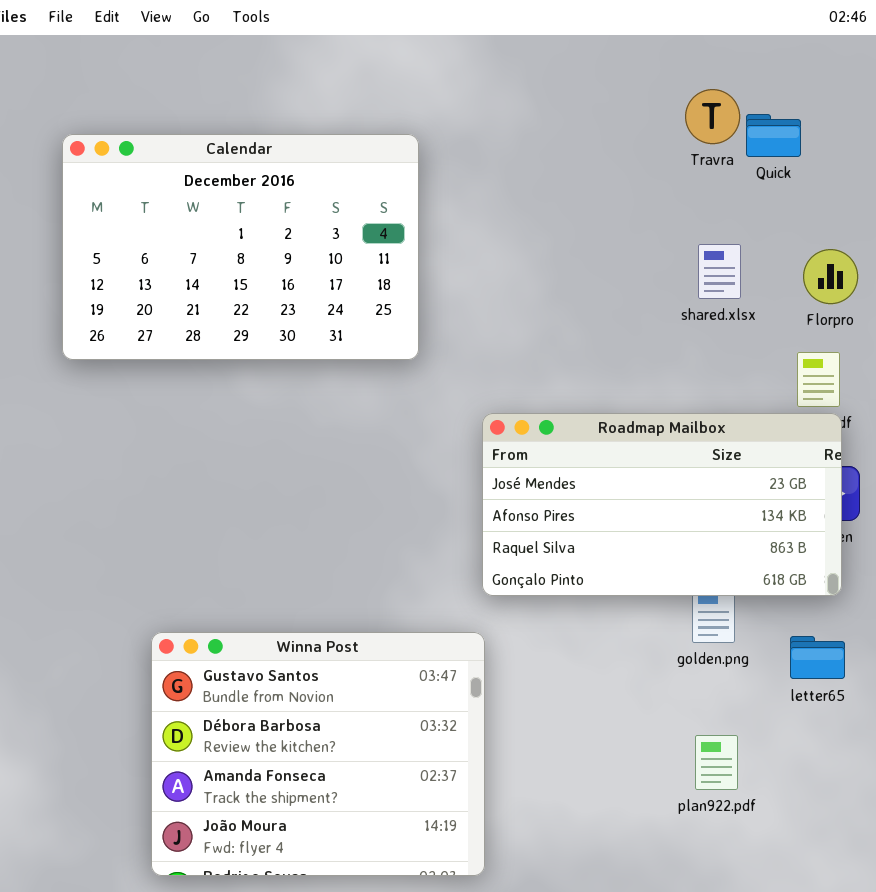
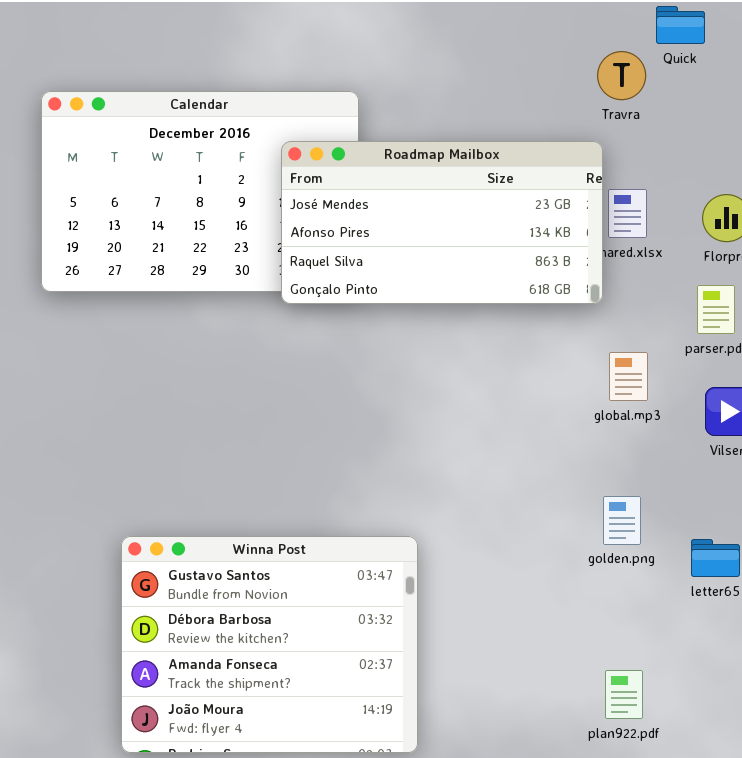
Quick: [746,114,801,157] -> [656,6,705,44], moved
Roadmap Mailbox: [482,413,842,596] -> [281,141,603,304], moved
plan922.pdf: [695,735,738,790] -> [605,670,643,719], moved

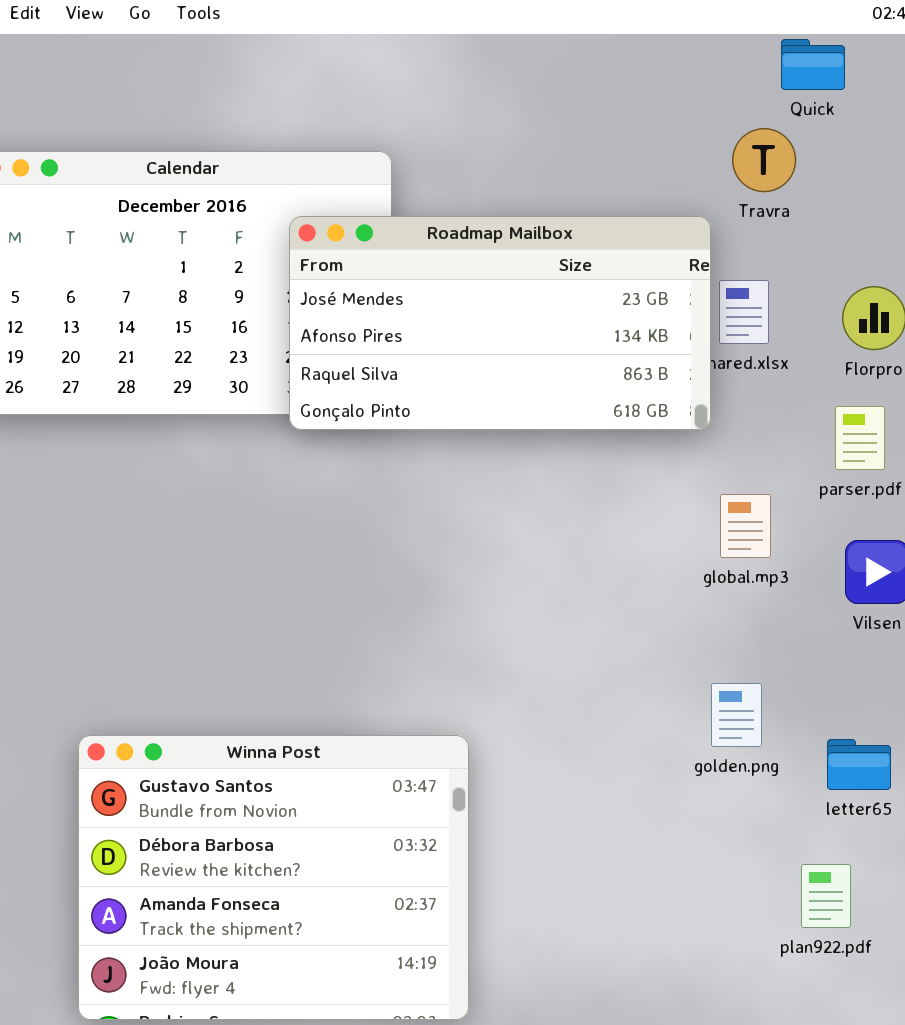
Travra: [597,51,646,100] -> [732,128,796,192], moved
plan922.pdf: [605,670,643,719] -> [801,864,851,928], moved

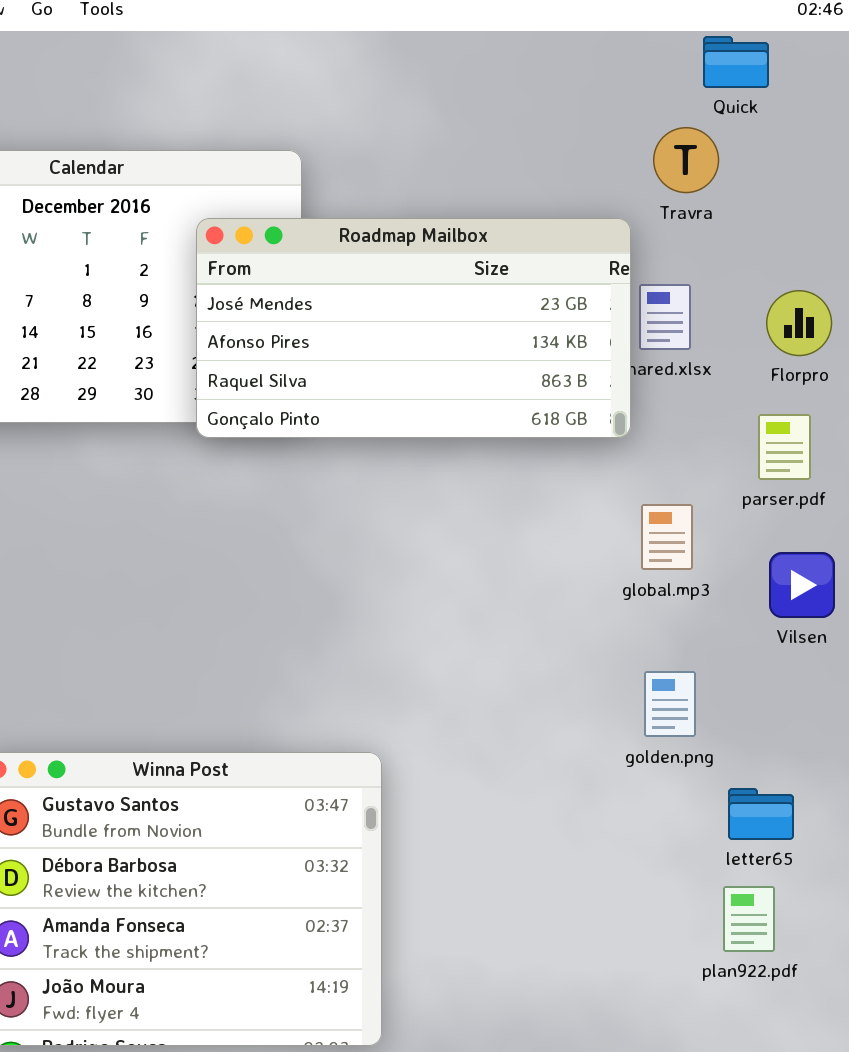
golden.png: [711,683,762,747] -> [644,671,696,737], moved
letter65: [827,739,891,790] -> [728,788,794,840], moved

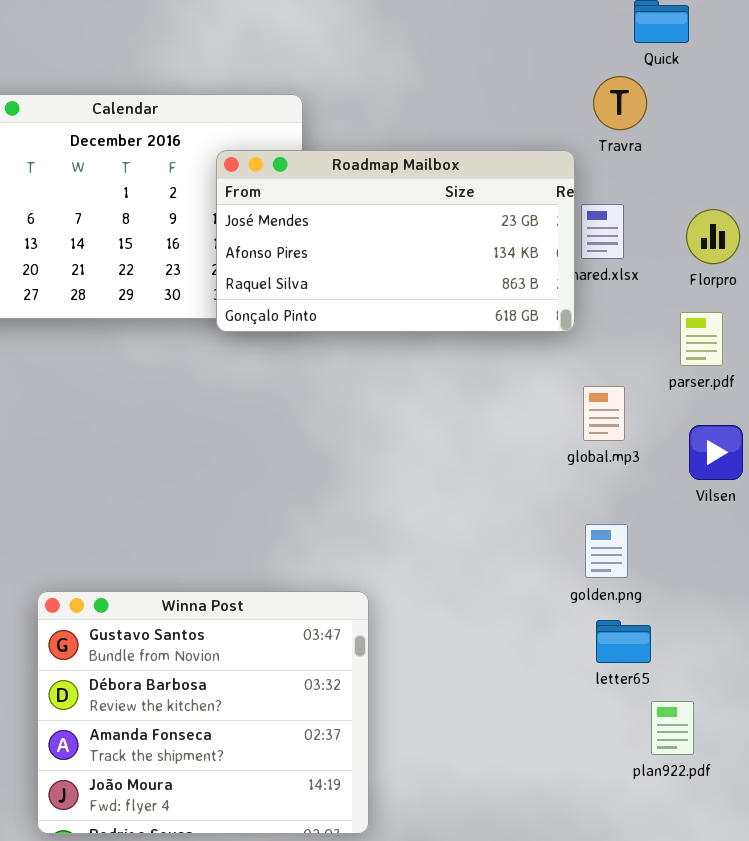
letter65: [728,788,794,840] -> [596,620,651,663], moved

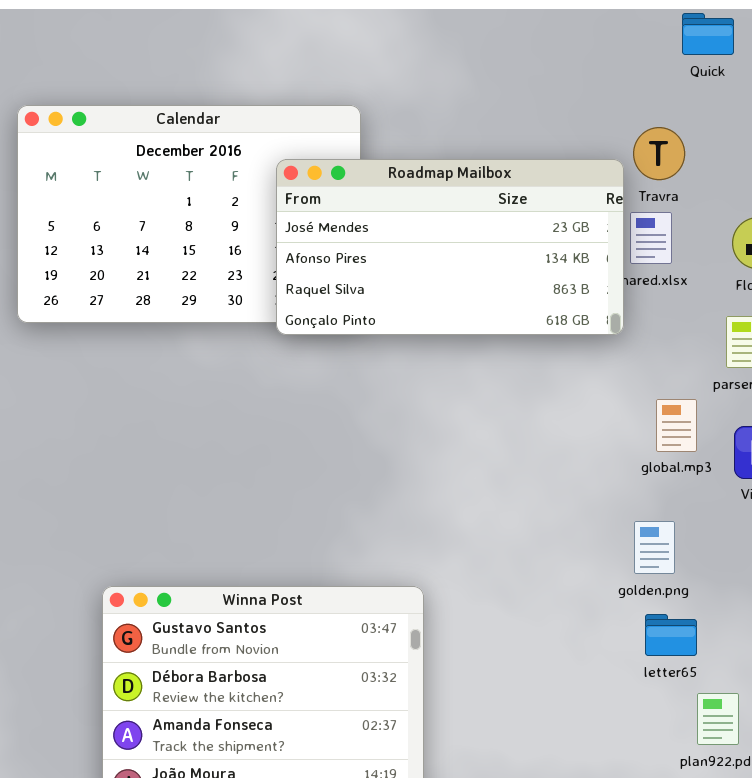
Travra: [593,76,647,130] -> [633,127,685,180], moved
global.mp3: [583,386,625,441] -> [656,399,697,452], moved

